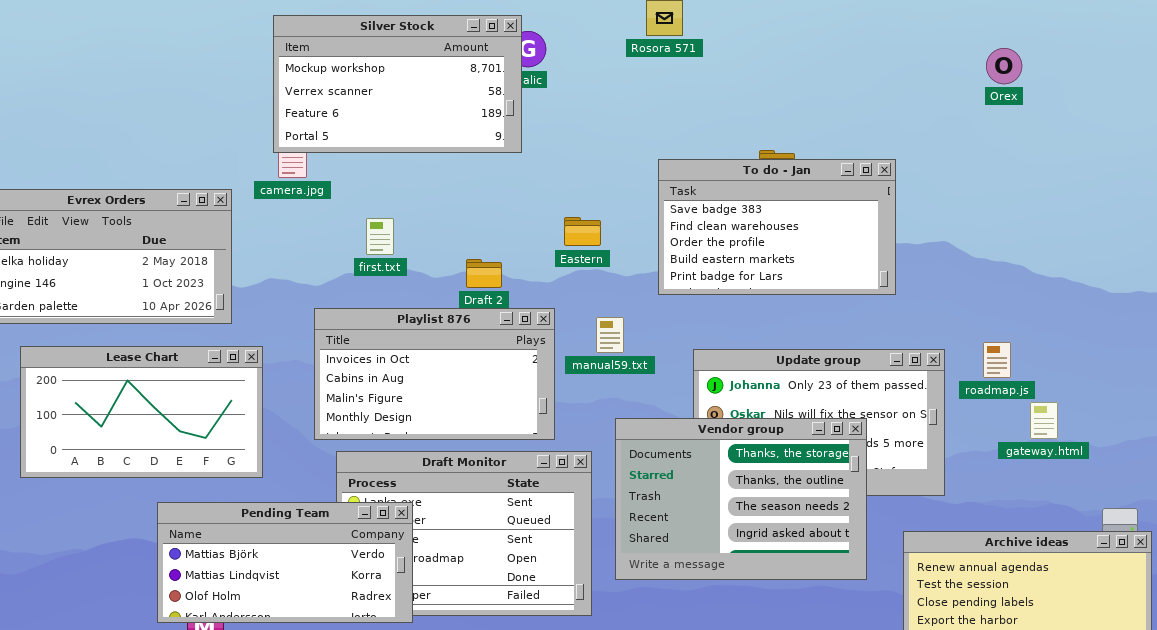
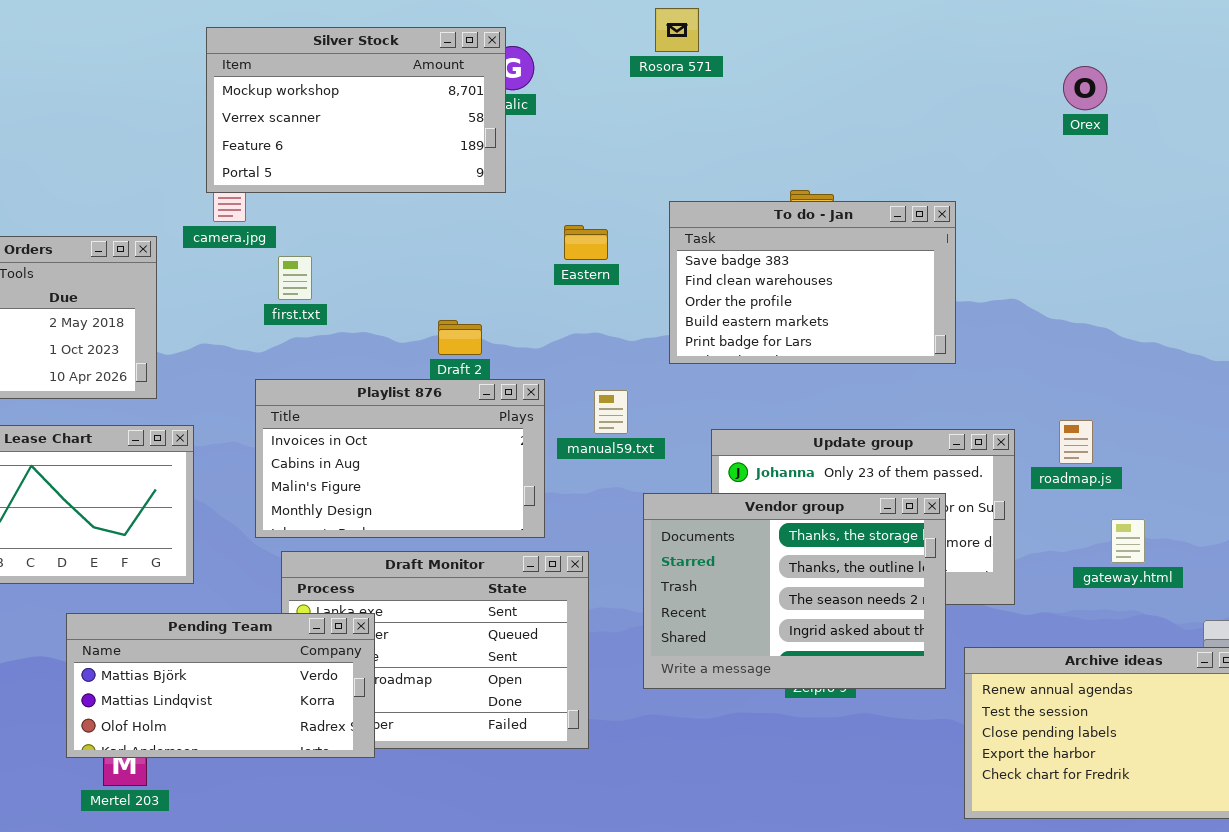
Eastern: [564,217,601,246] -> [564,225,608,260], moved
first.txt: [366,218,394,255] -> [278,256,312,300], moved
gateway.html: [1030,402,1058,439] -> [1111,519,1145,563], moved
Vendor group: [615,418,867,580] -> [643,493,946,689], moved

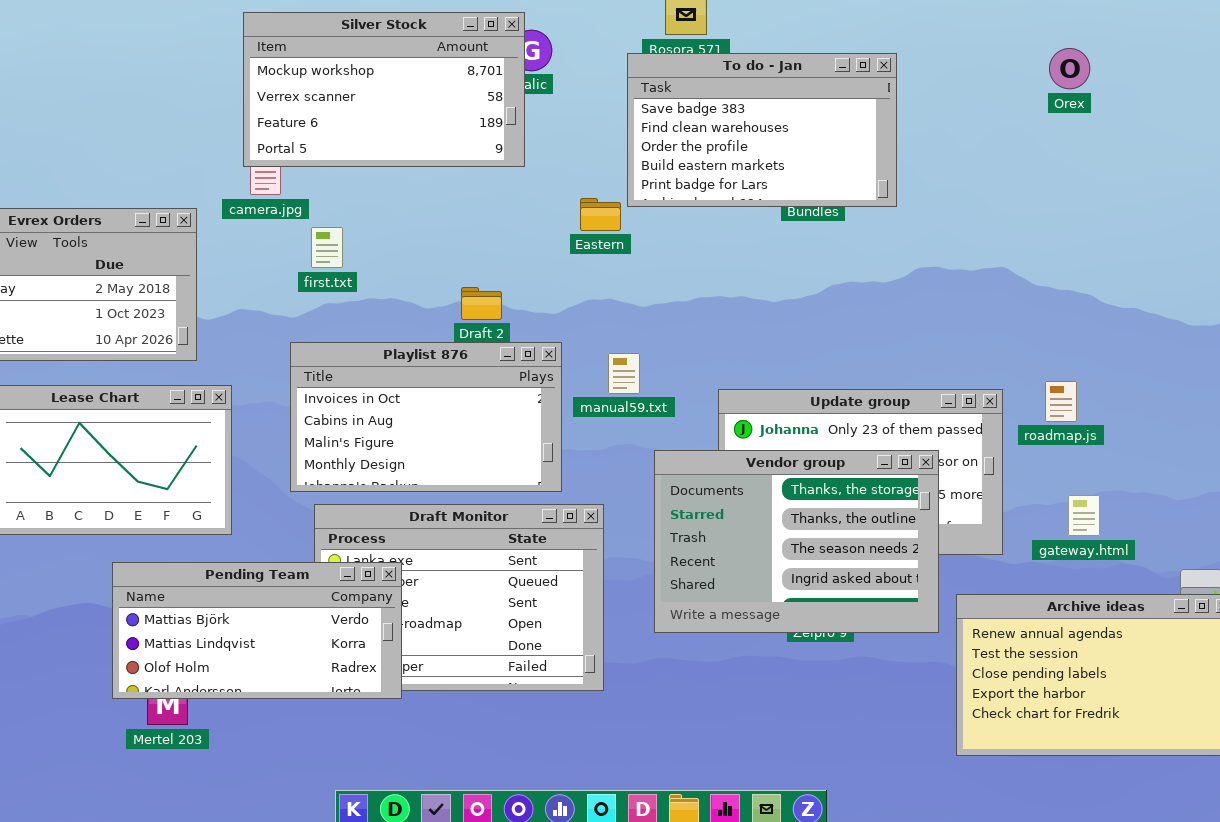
To do - Jan: [669,201,956,364] -> [627,53,897,207], moved
gateway.html: [1111,519,1145,563] -> [1068,495,1100,536], moved

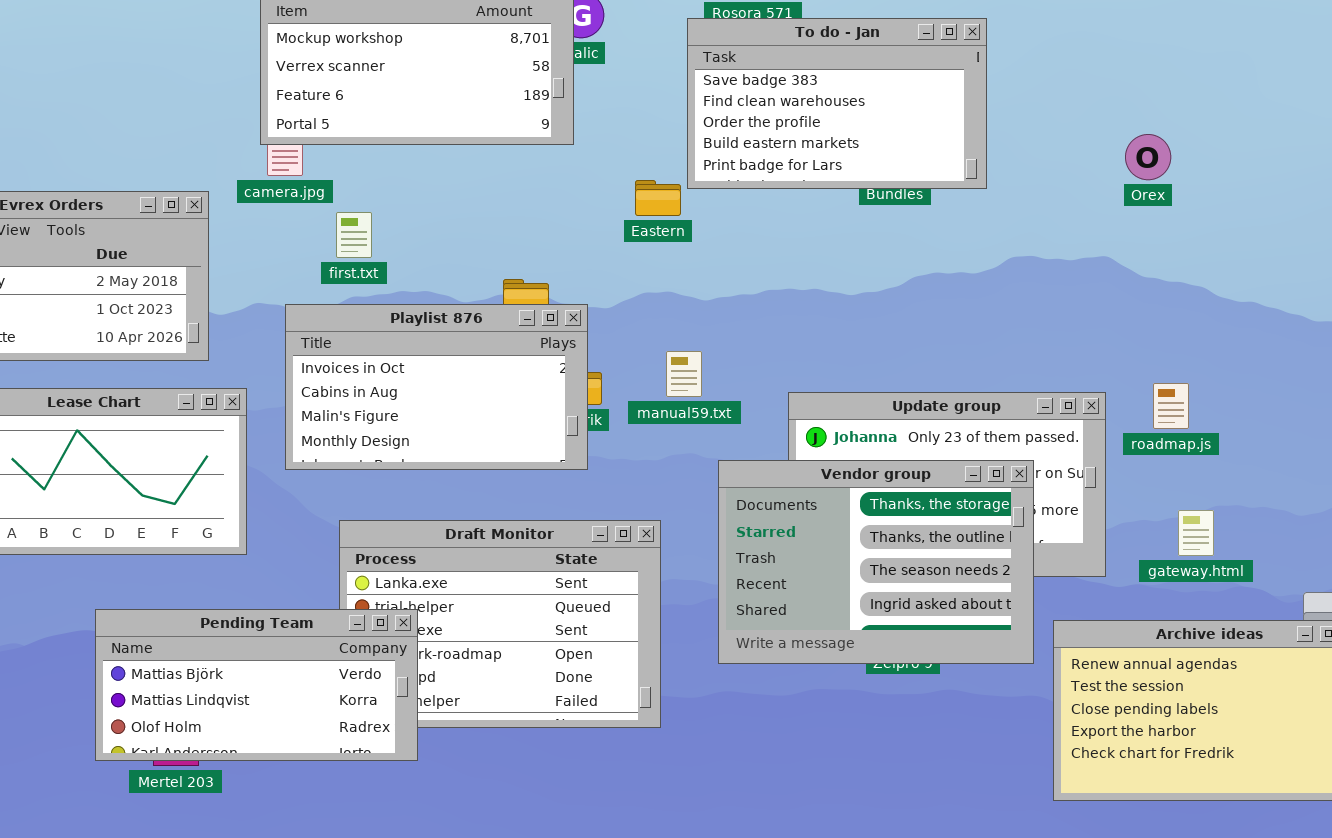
Orex: [1049,48,1090,89] -> [1125,134,1171,180], moved
Playlist 876: [290,342,562,492] -> [285,304,588,470], moved
Pending Team: [112,562,402,699] -> [95,609,418,761], moved

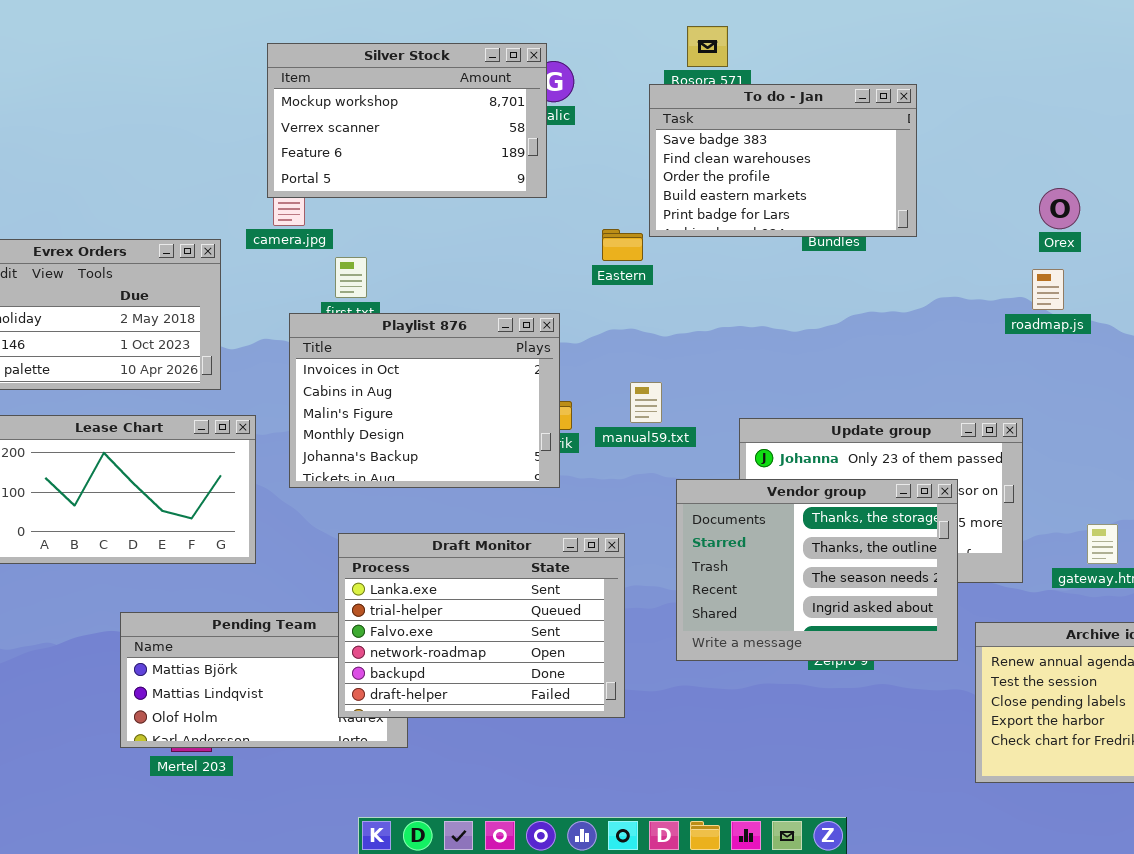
Playlist 876: [285,304,588,470] -> [289,313,560,488], resized
roadmap.js: [1153,383,1189,429] -> [1032,269,1064,310], moved
Draft Monitor: [339,520,661,728] -> [338,533,625,718], raised

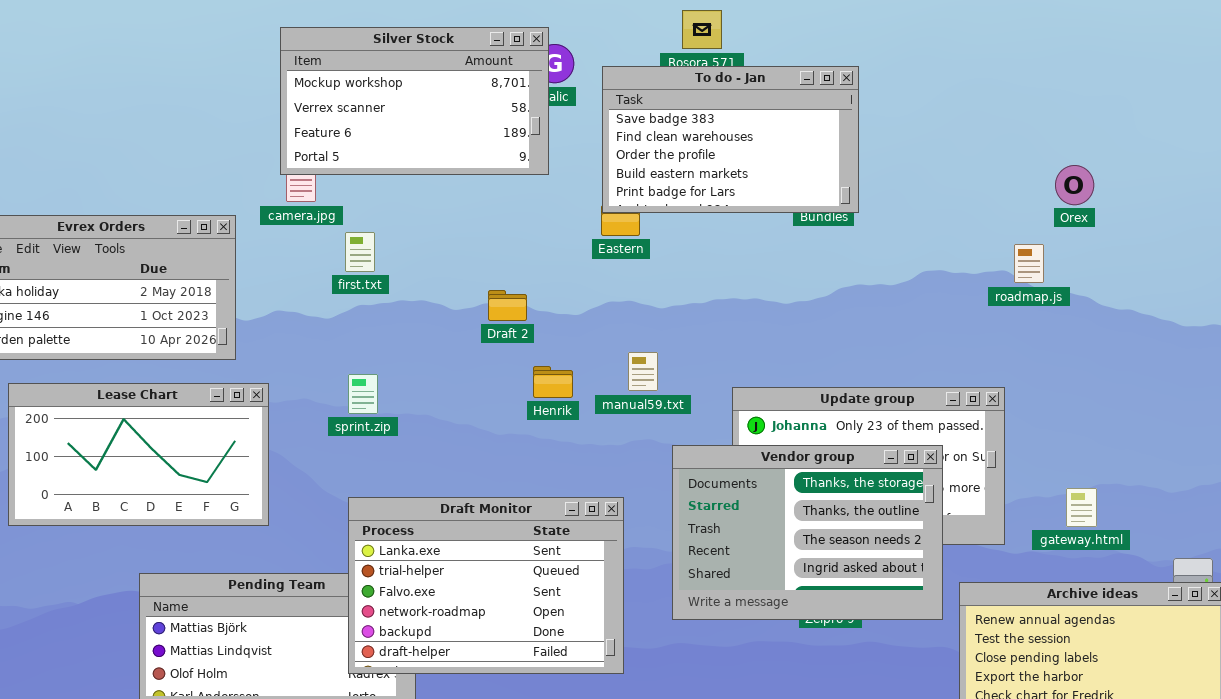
To do - Jan: [649,84,917,237] -> [602,66,859,213], moved
Orex: [1039,188,1080,229] -> [1055,165,1094,205], moved
Playlist 876: [289,313,560,488] -> none, closed

